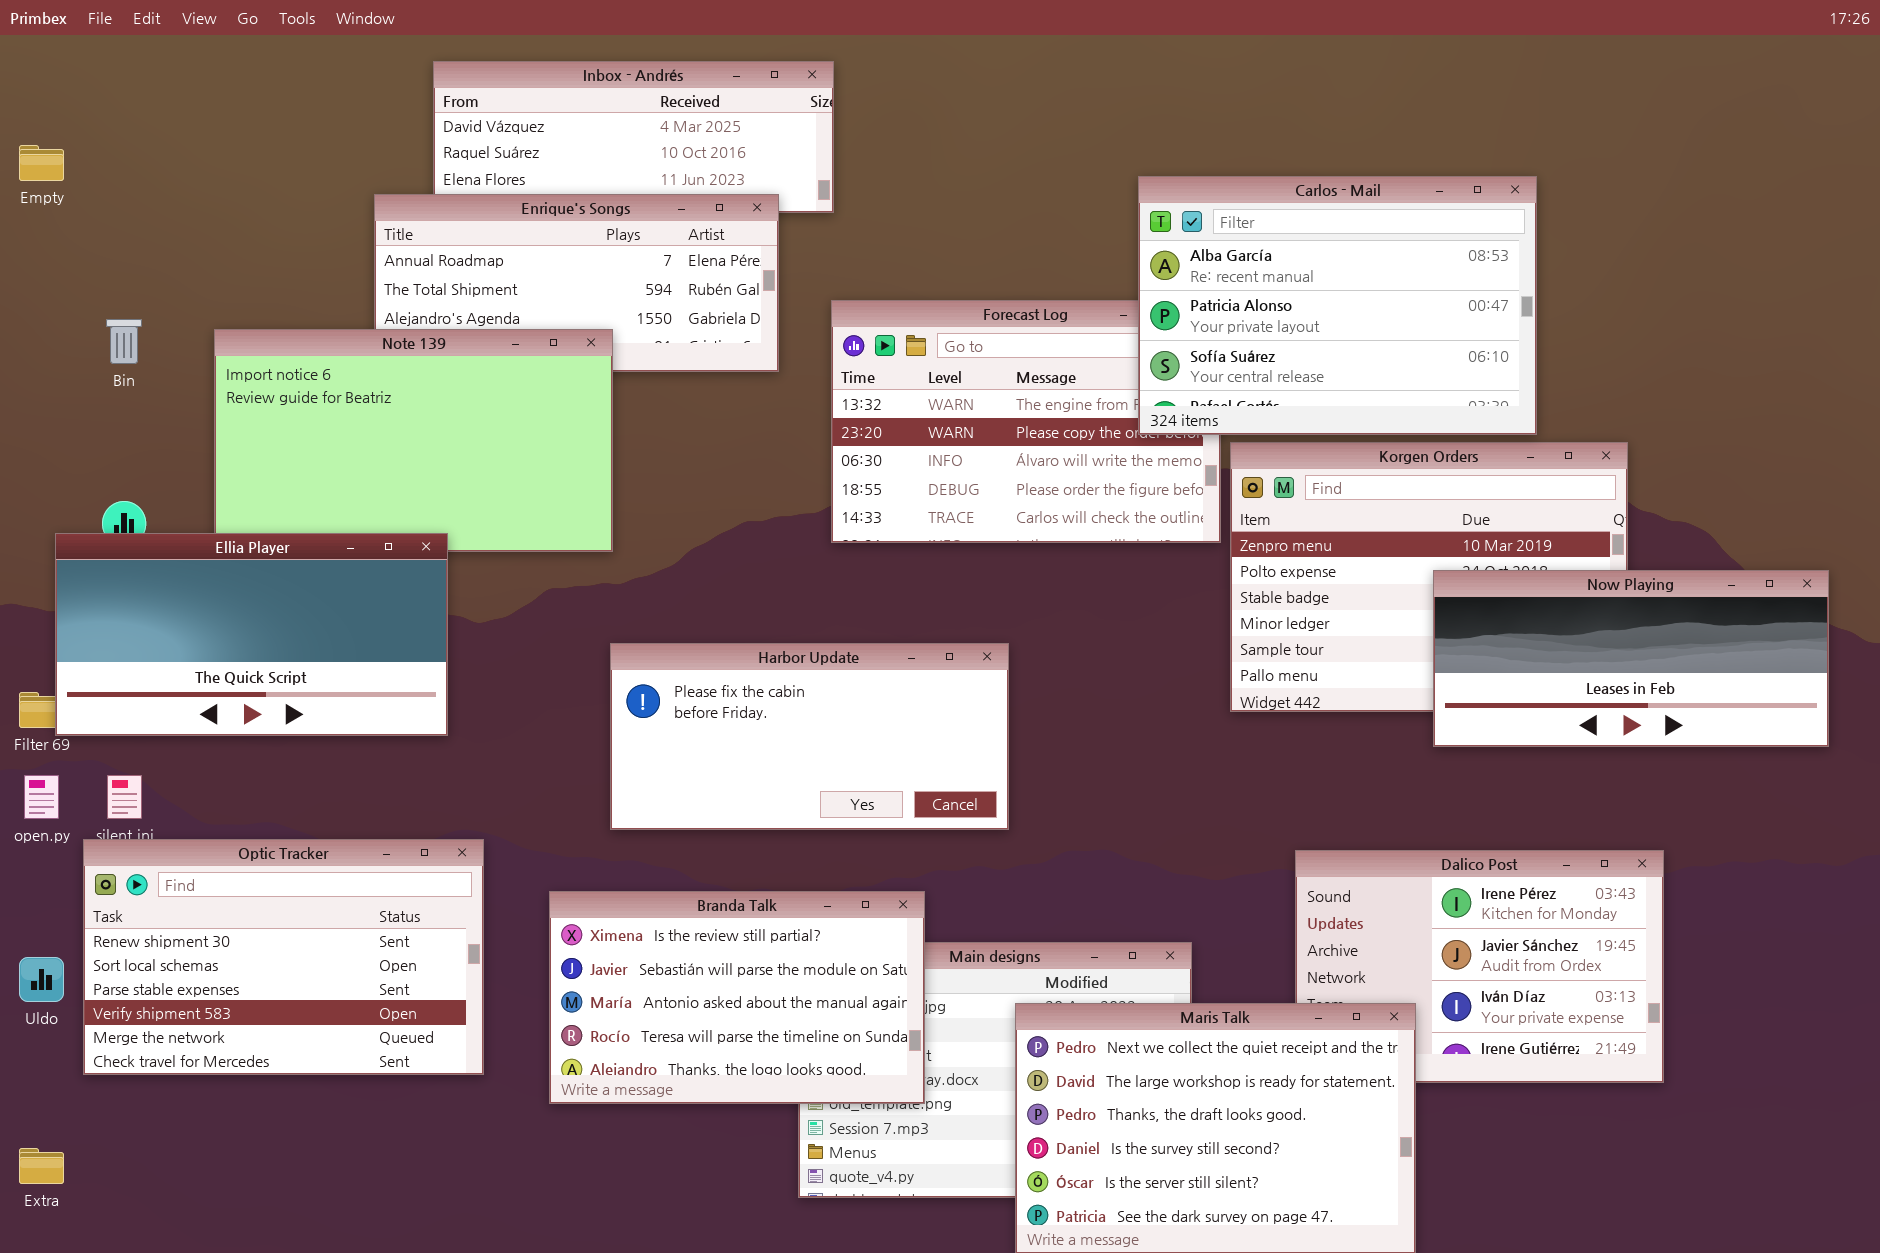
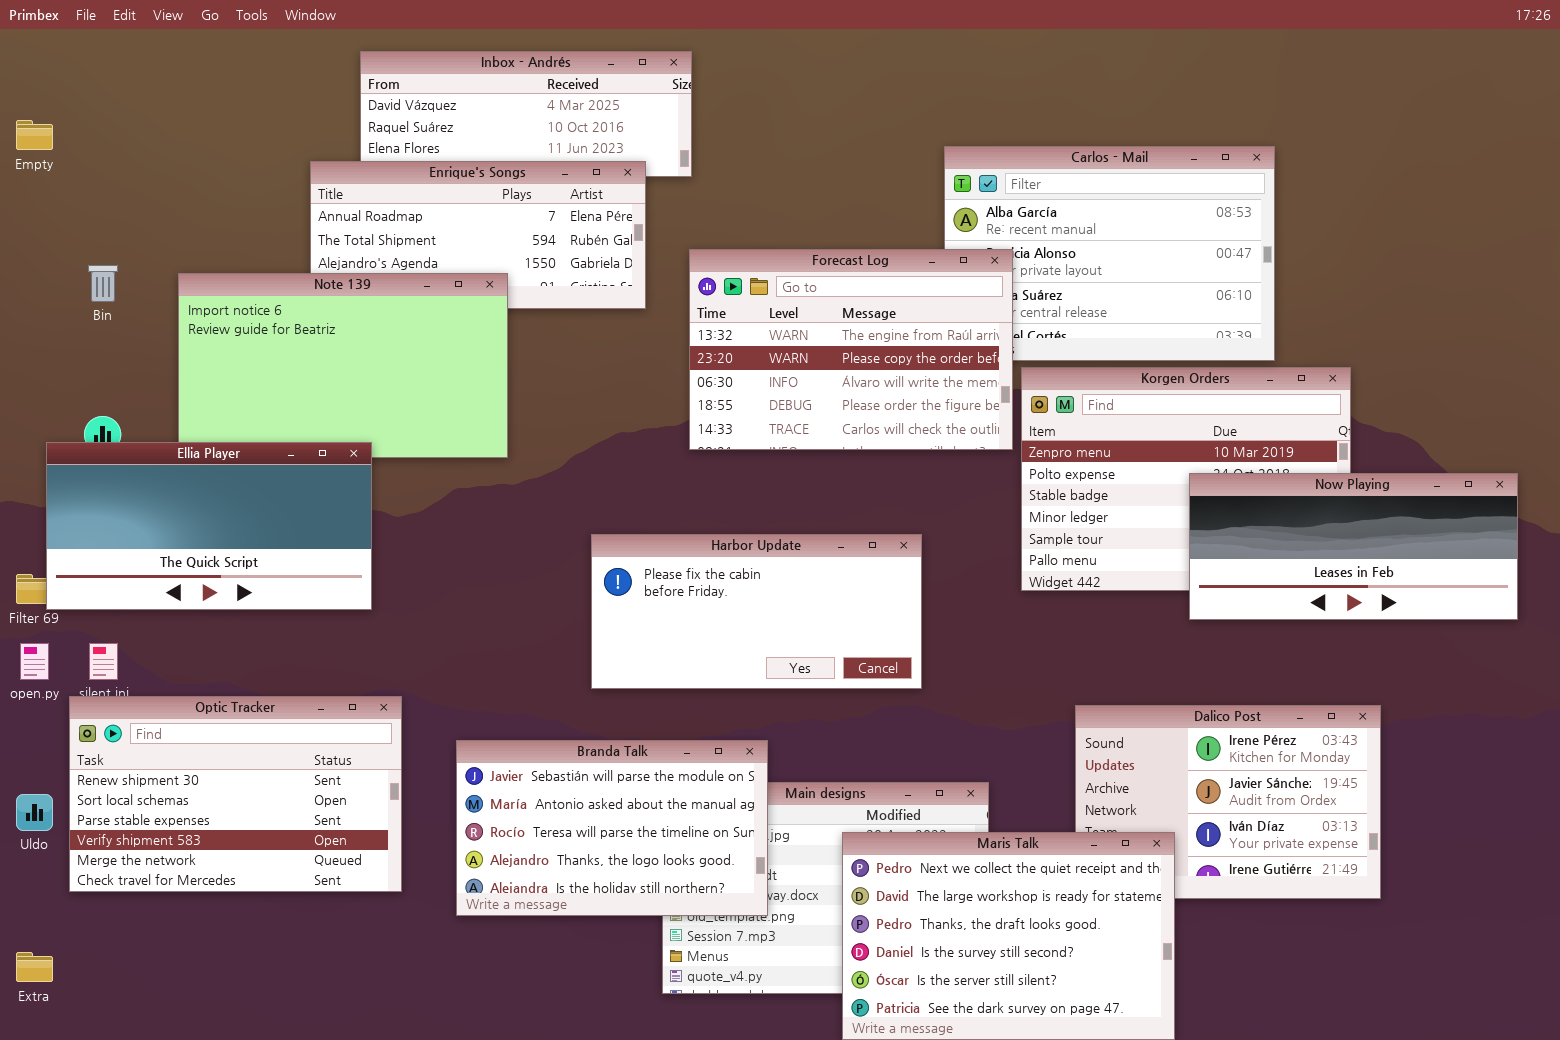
Forecast Log: [831,300,1221,543] -> [689,249,1013,450], raised
Harbor Update: [610,643,1009,830] -> [591,534,922,689], moved
Branda Talk: [549,891,925,1104] -> [456,740,768,916], scrolled down 1 row

